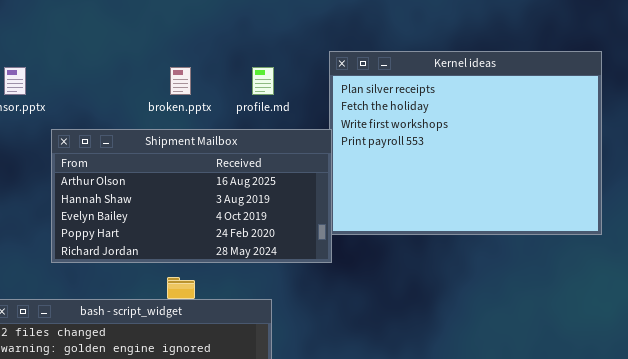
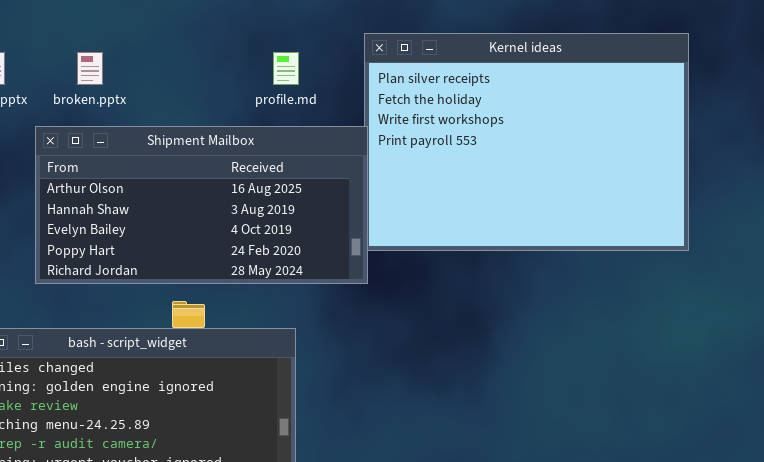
broken.pptx: [170,67,191,95] -> [77,52,103,85], moved

